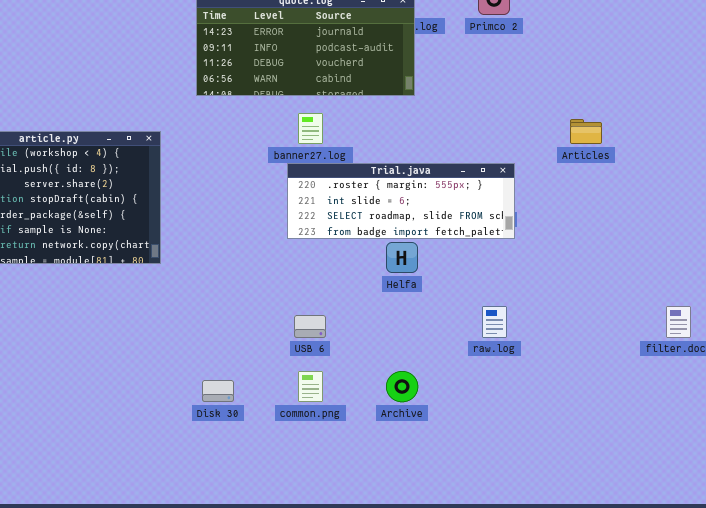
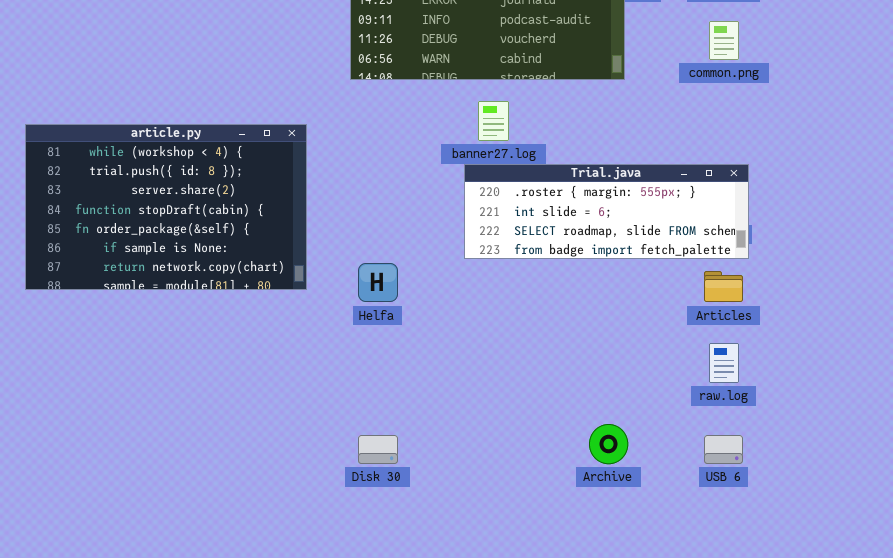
Articles: [570,119,602,144] -> [704,271,743,302], moved
Helfa: [386,242,418,273] -> [358,263,398,302], moved
USB 6: [294,315,326,338] -> [704,435,743,464], moved
common.png: [298,371,323,402] -> [709,21,739,60], moved

